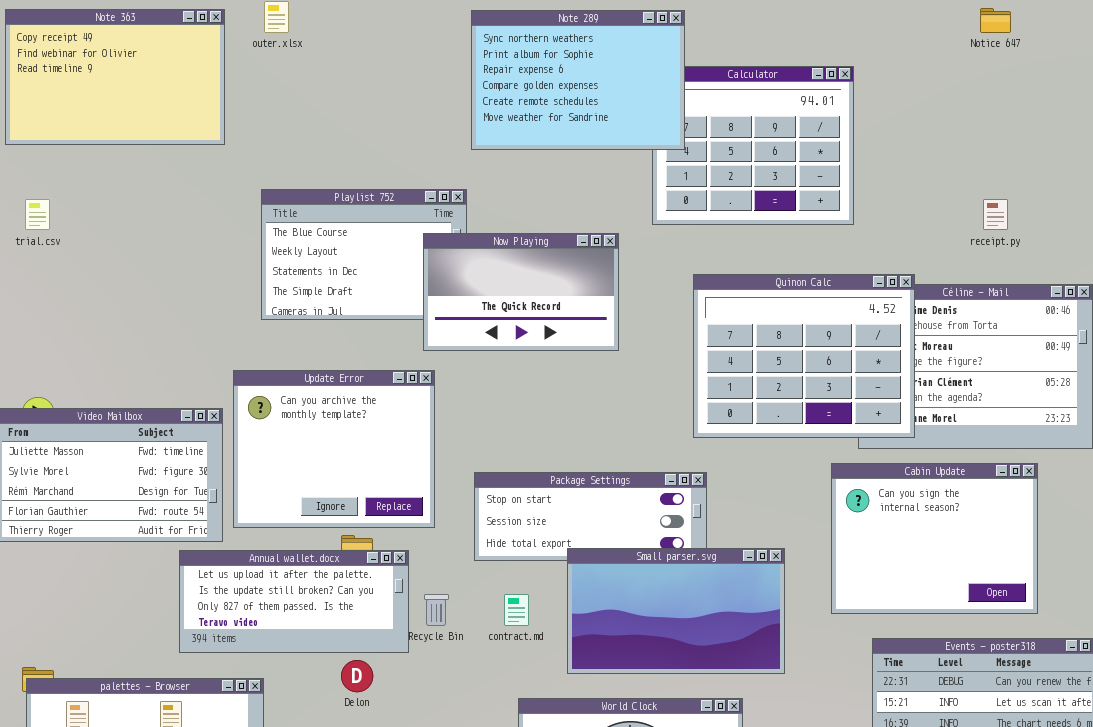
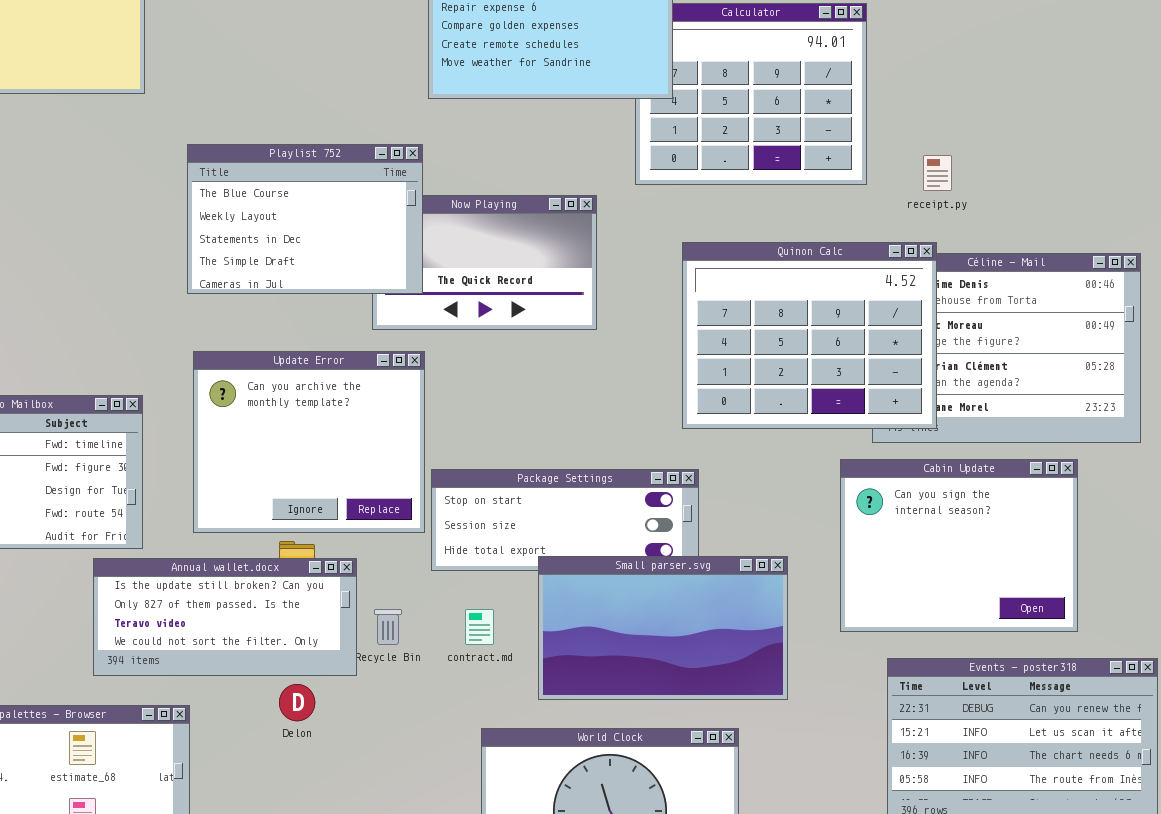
Playlist 752: [261,189,467,320] -> [187,144,423,294], raised
receipt.py: [983,199,1008,230] -> [923,155,952,191], moved
Update Error: [233,370,435,528] -> [193,351,425,533], moved
Annual wallet.docx: [179,550,409,653] -> [93,558,357,676], scrolled down 1 row

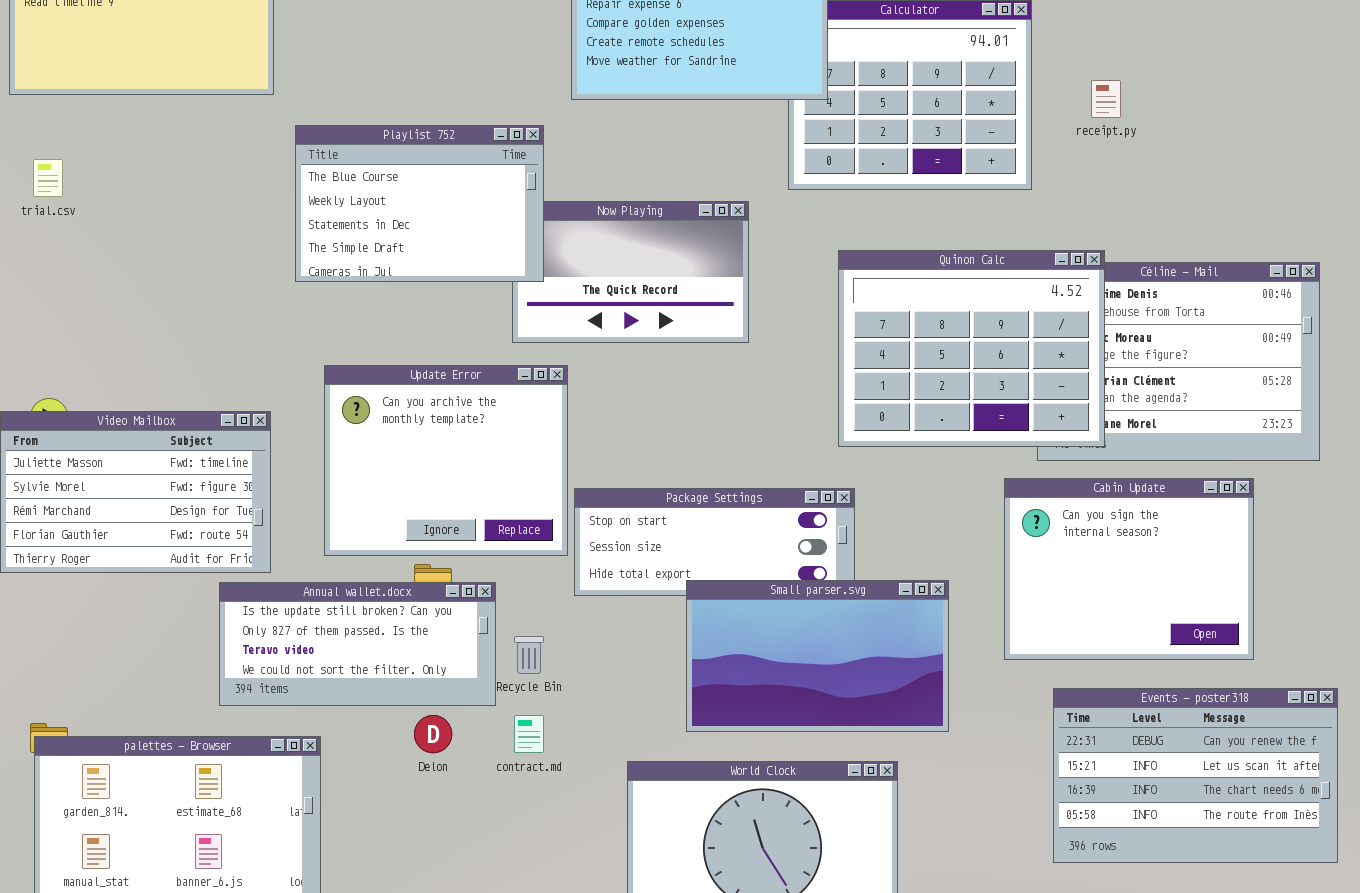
Playlist 752: [187,144,423,294] -> [295,125,544,282], moved
receipt.py: [923,155,952,191] -> [1091,80,1121,118], moved
contract.md: [465,609,494,645] -> [514,715,544,753], moved

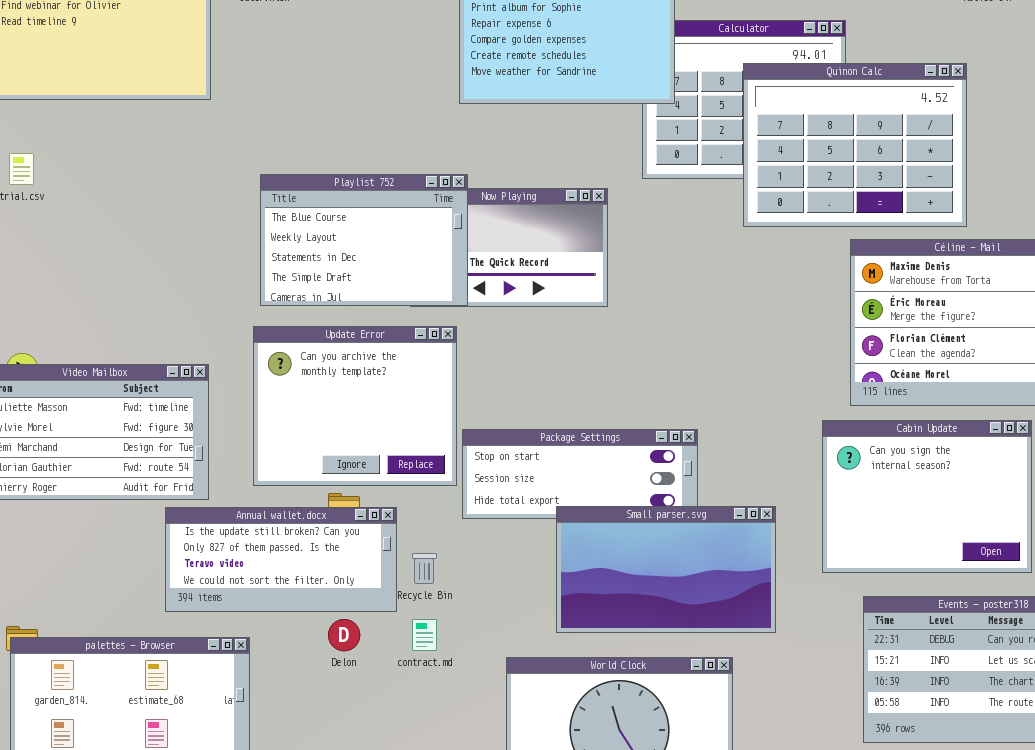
Playlist 752: [295,125,544,282] -> [260,174,468,306], moved
Quinon Calc: [838,250,1105,447] -> [743,63,967,227], moved

